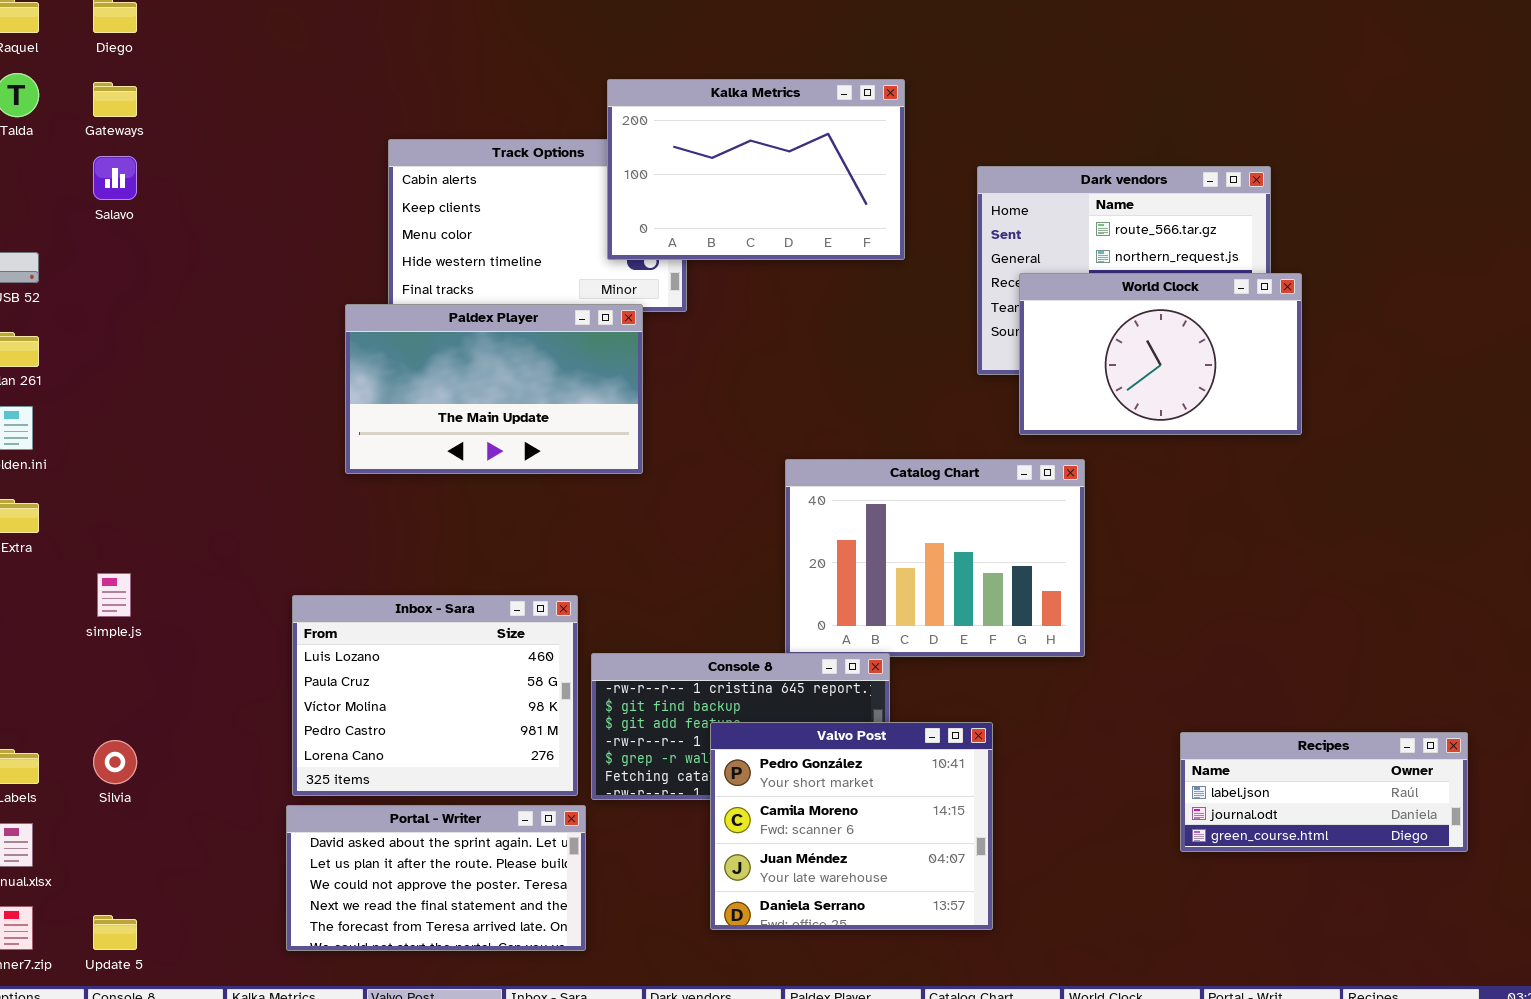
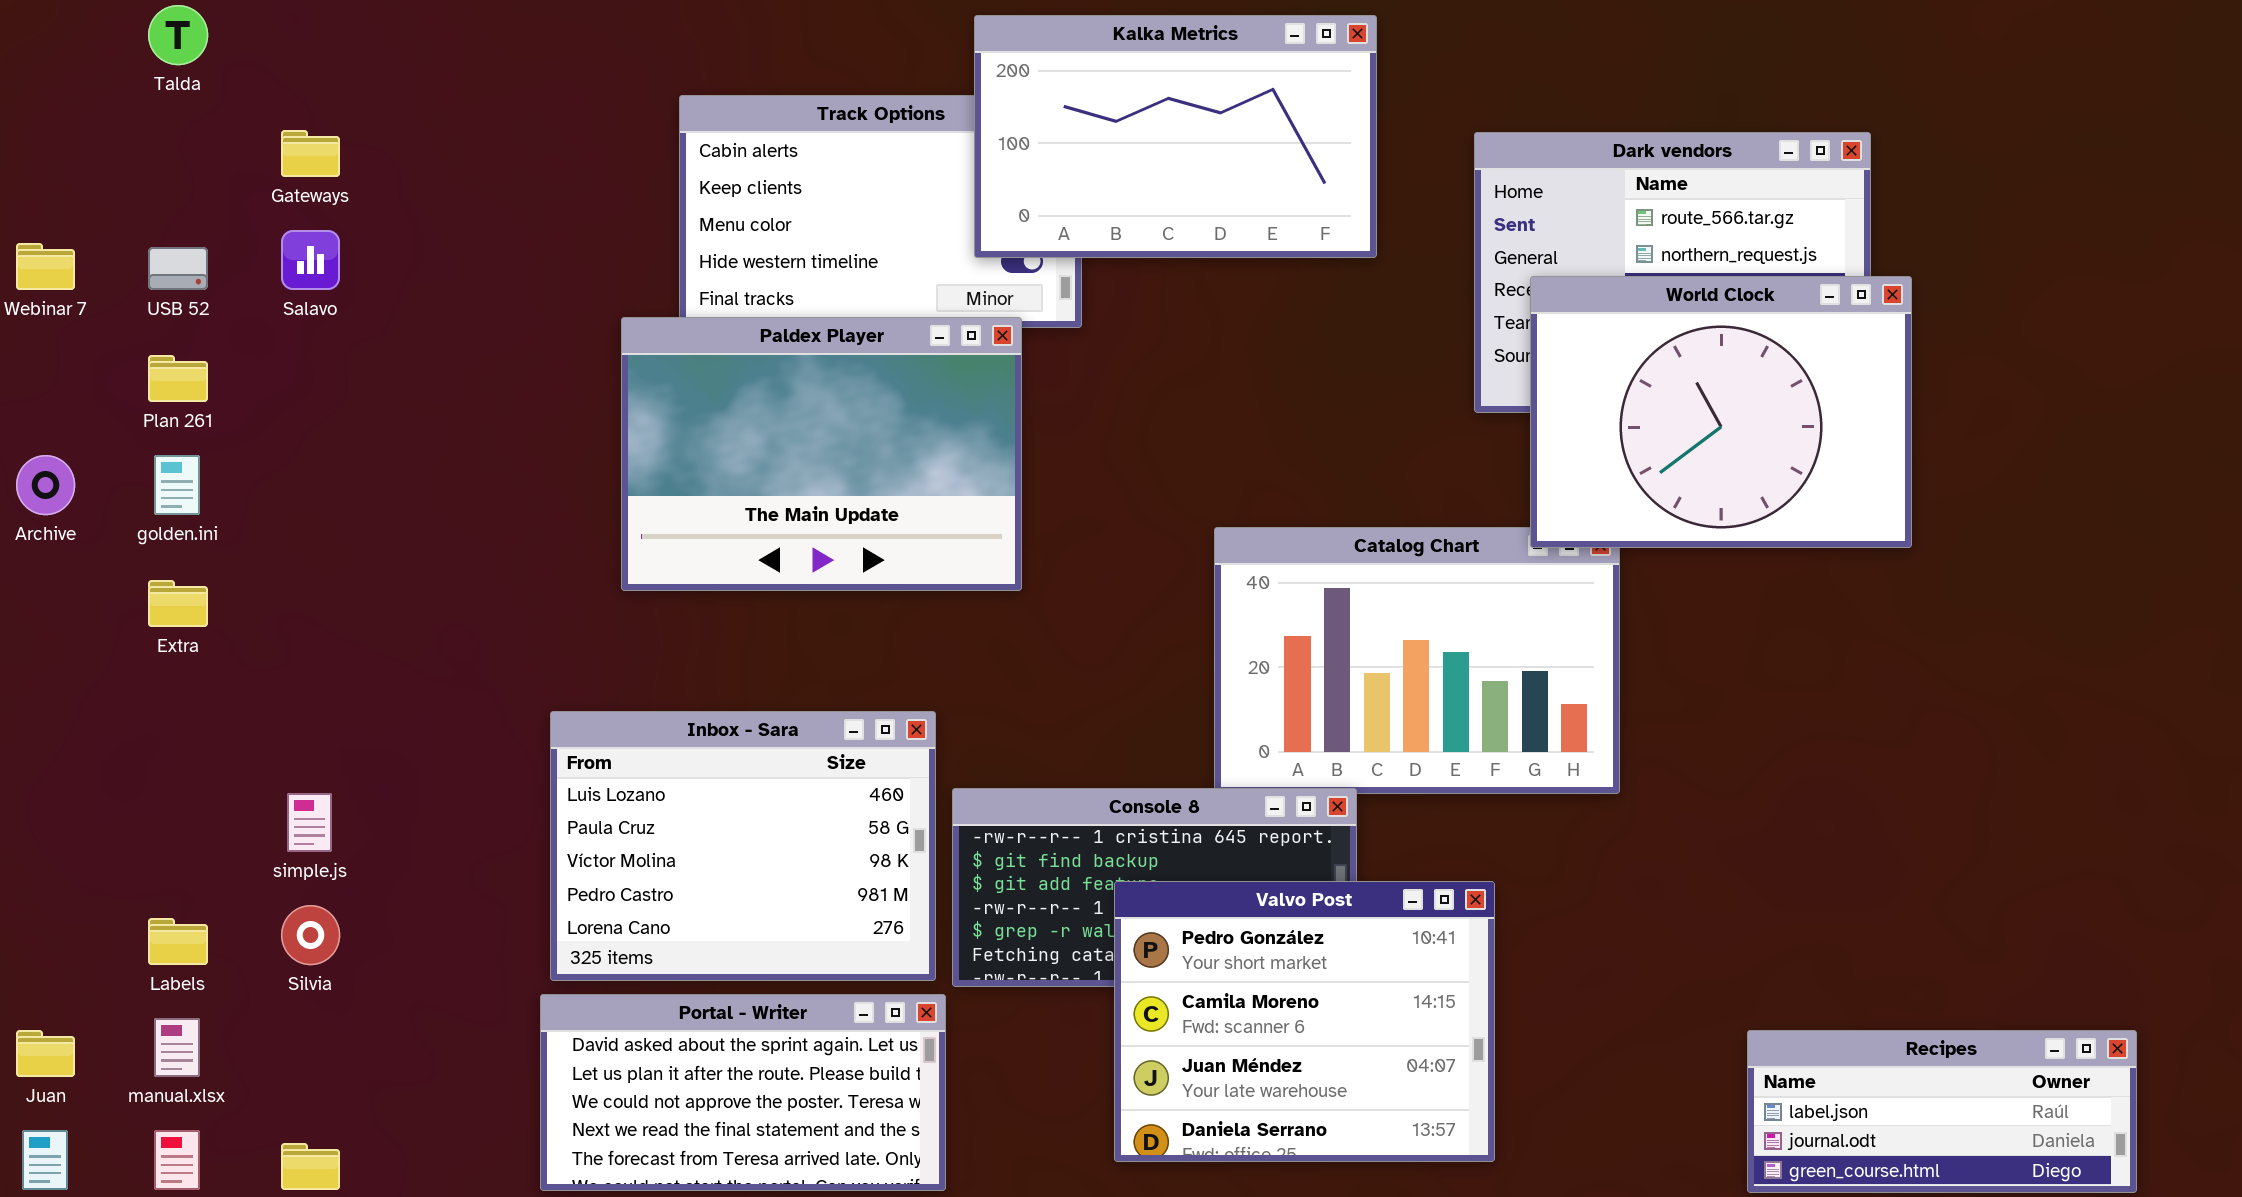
Gateways: [93,82,137,117] -> [281,130,340,177], moved
Salavo: [93,156,137,200] -> [281,230,340,290], moved
World Clock: [1019,273,1302,435] -> [1530,276,1912,548], resized
Paldex Player: [345,304,643,474] -> [621,317,1022,591], resized
simple.js: [97,573,131,617] -> [287,793,332,852], moved
Recipes: [1180,732,1468,852] -> [1747,1030,2137,1193], moved

